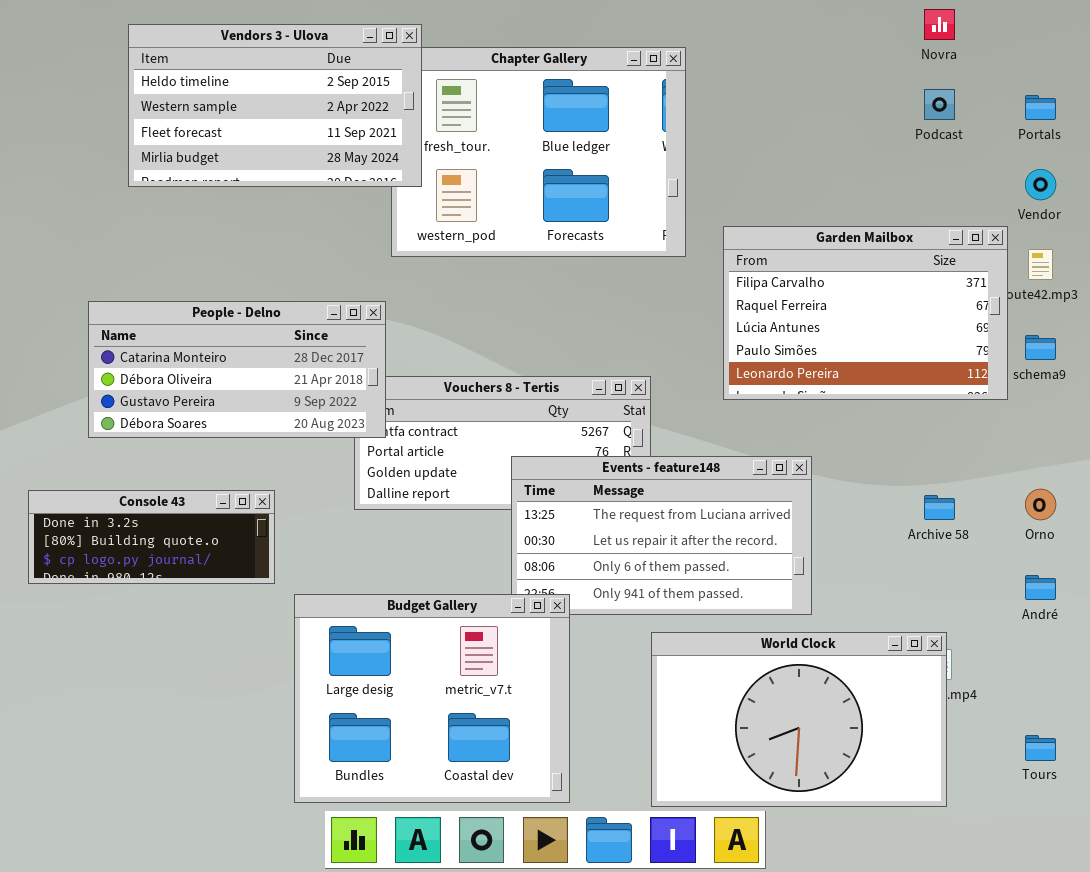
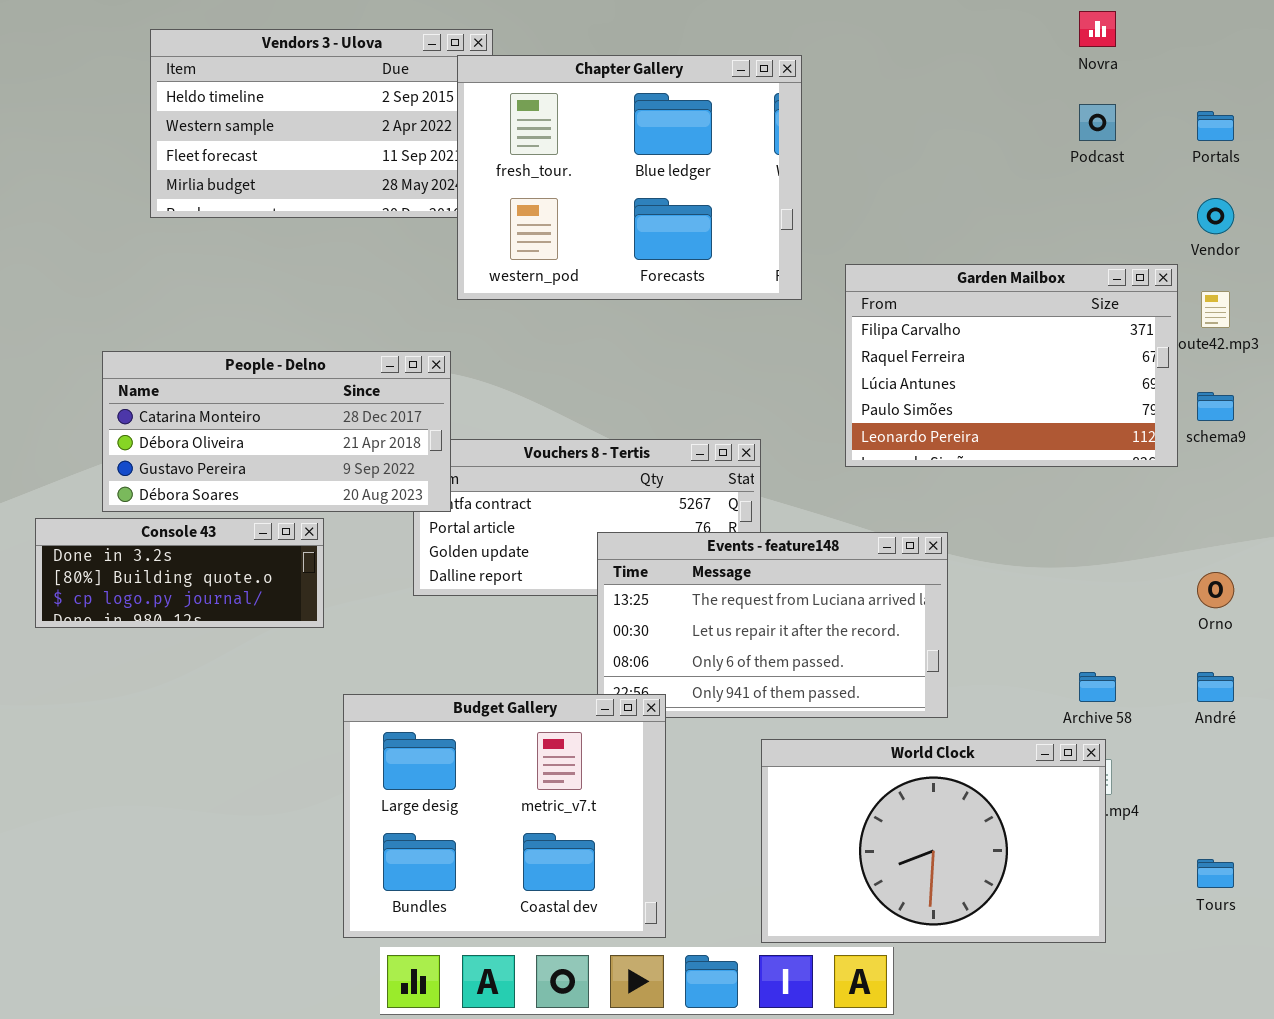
Chapter Gallery: [391,47,686,257] -> [457,55,802,300], raised
Console 43: [28,490,275,584] -> [35,518,324,628], moved
Archive 58: [924,495,955,520] -> [1079,672,1116,702], moved

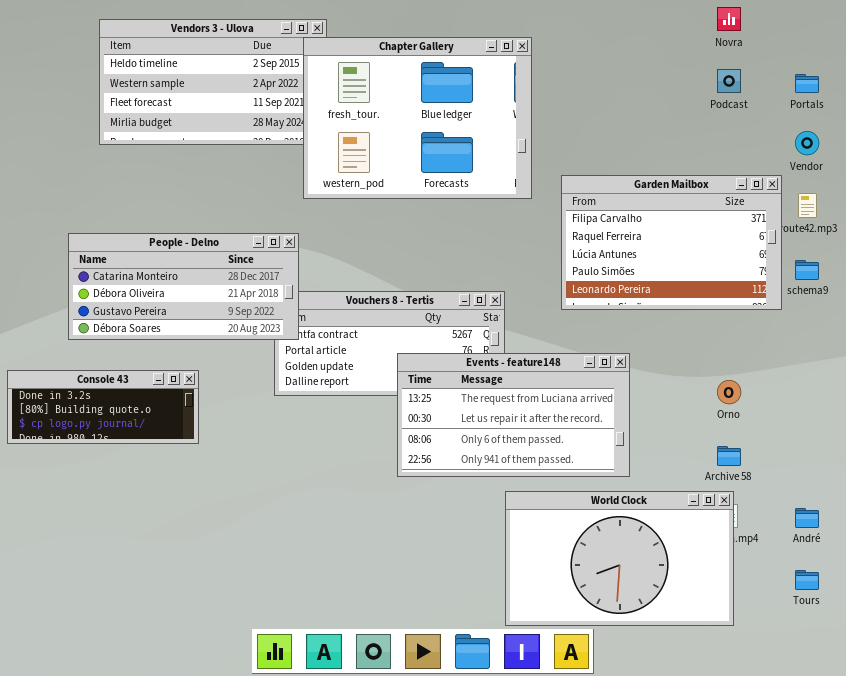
Console 43: [35,518,324,628] -> [7,370,199,444], moved
Orno: [1197,572,1234,608] -> [717,380,741,404], moved
André: [1197,672,1234,702] -> [795,508,819,528], moved
Budget Gallery: [343,694,666,938] -> none, closed

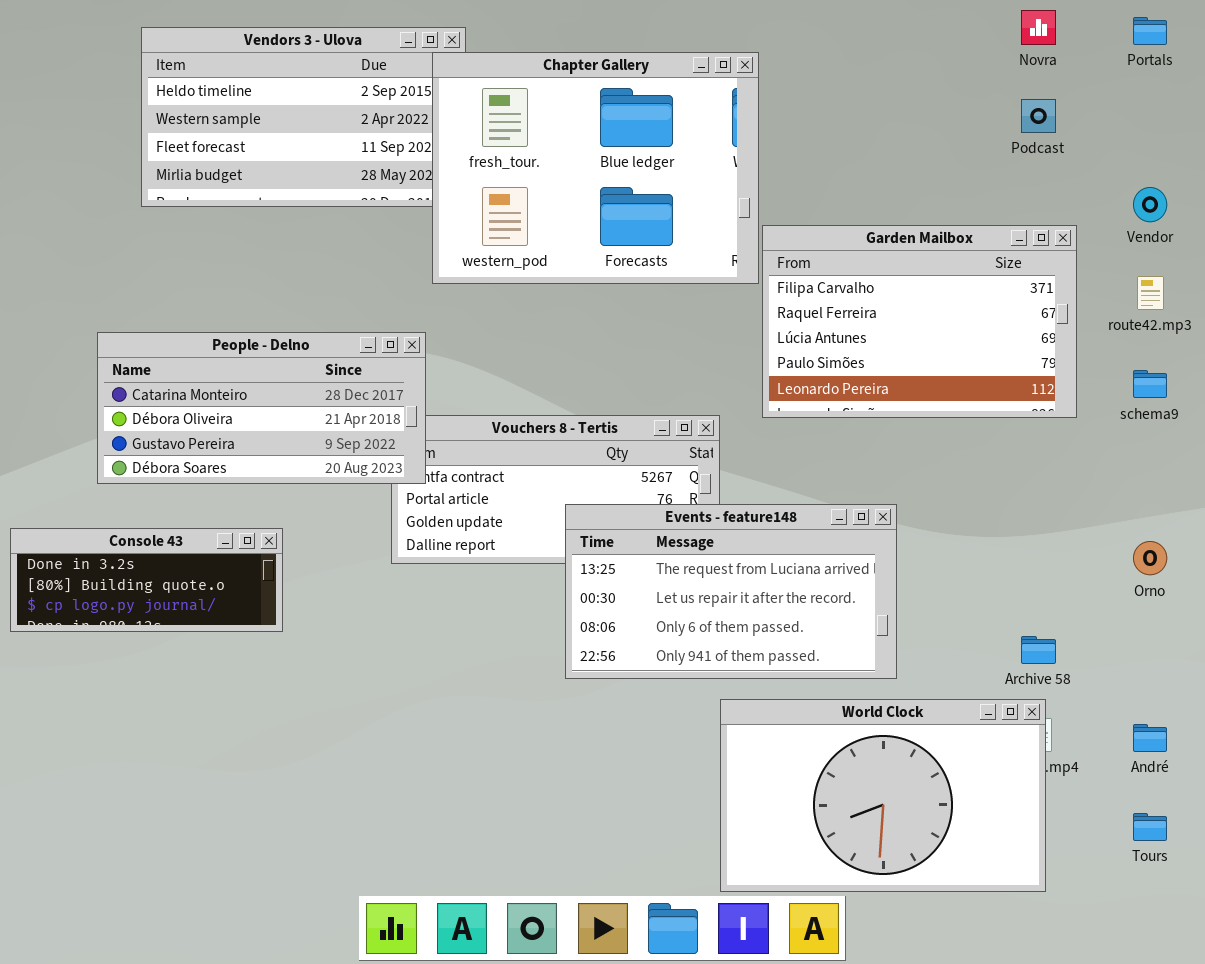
Portals: [795,74,819,93] -> [1133,17,1167,45], moved
Garden Mailbox: [561,175,782,310] -> [762,225,1077,418], moved
Orno: [717,380,741,404] -> [1133,541,1167,575], moved

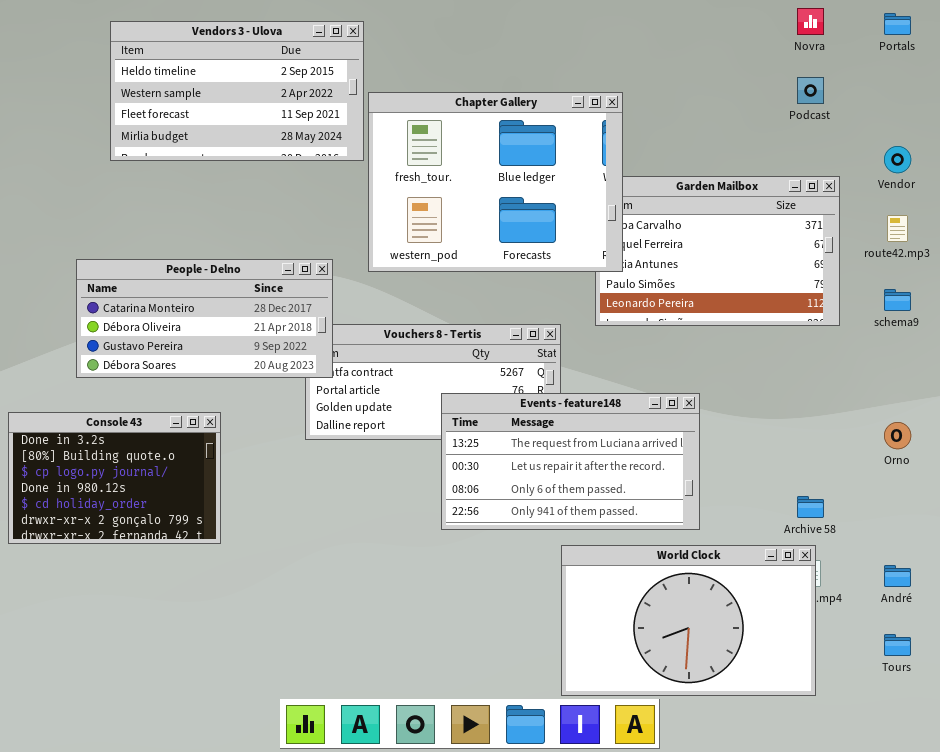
Chapter Gallery: [432,52,759,284] -> [368,92,623,272], moved
Console 43: [10,528,283,632] -> [8,412,221,544], resized

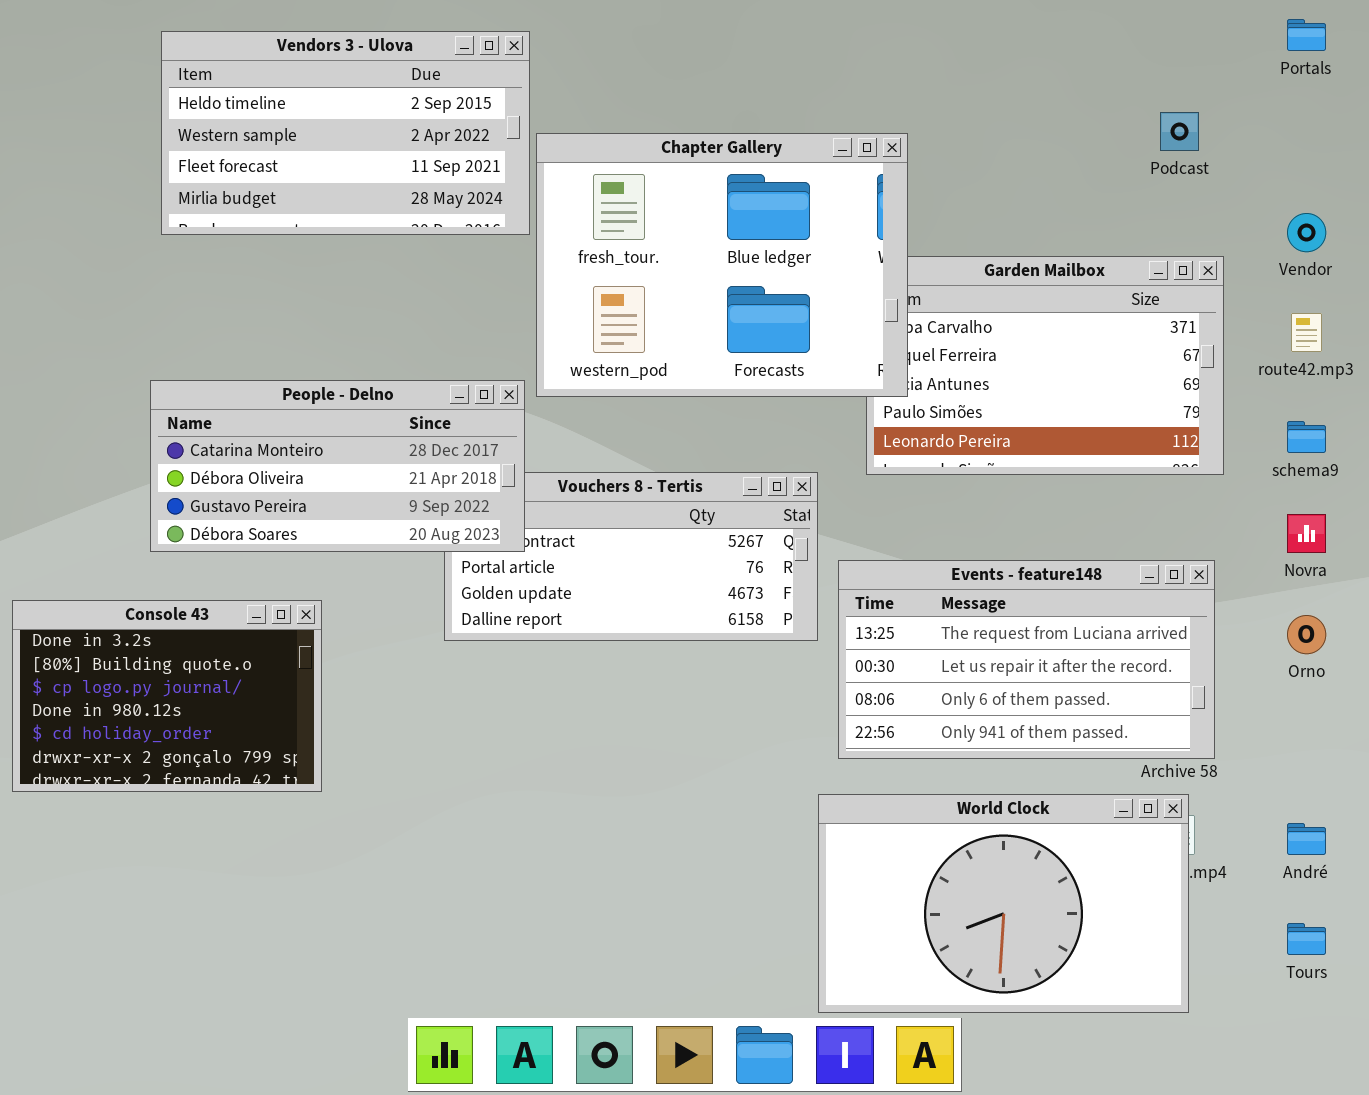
Novra: [797,8,824,35] -> [1287,514,1326,553], moved
People - Delno: [76,259,333,378] -> [150,380,525,552], moved
Events - feature148: [441,393,700,530] -> [838,560,1215,759], moved

